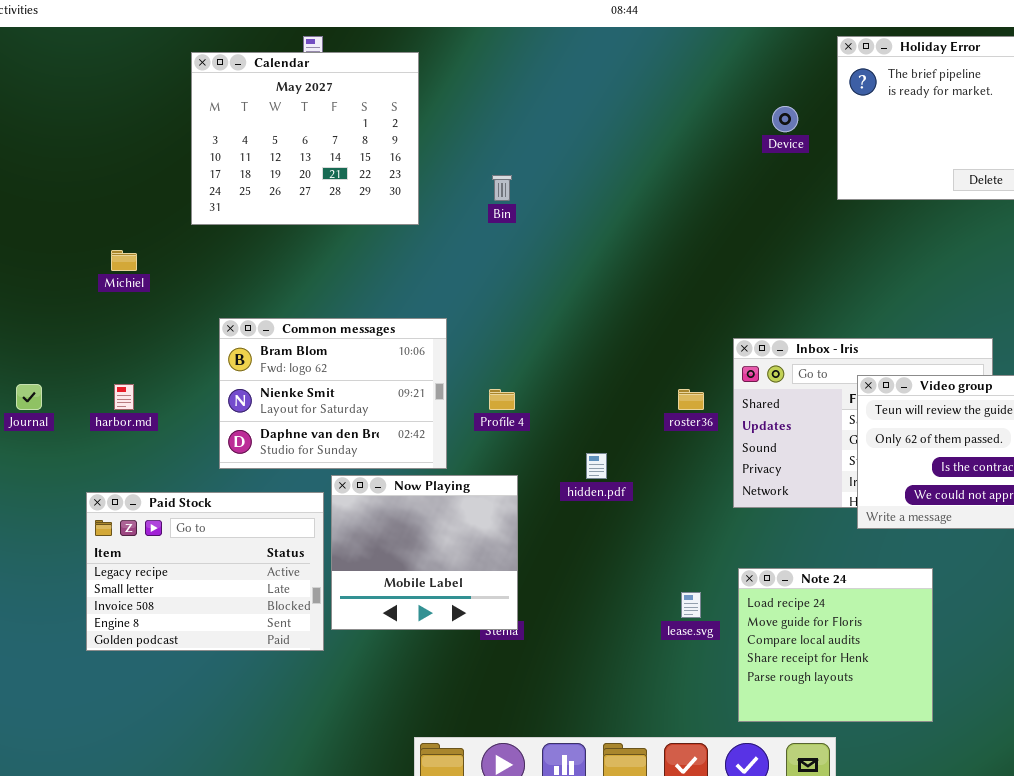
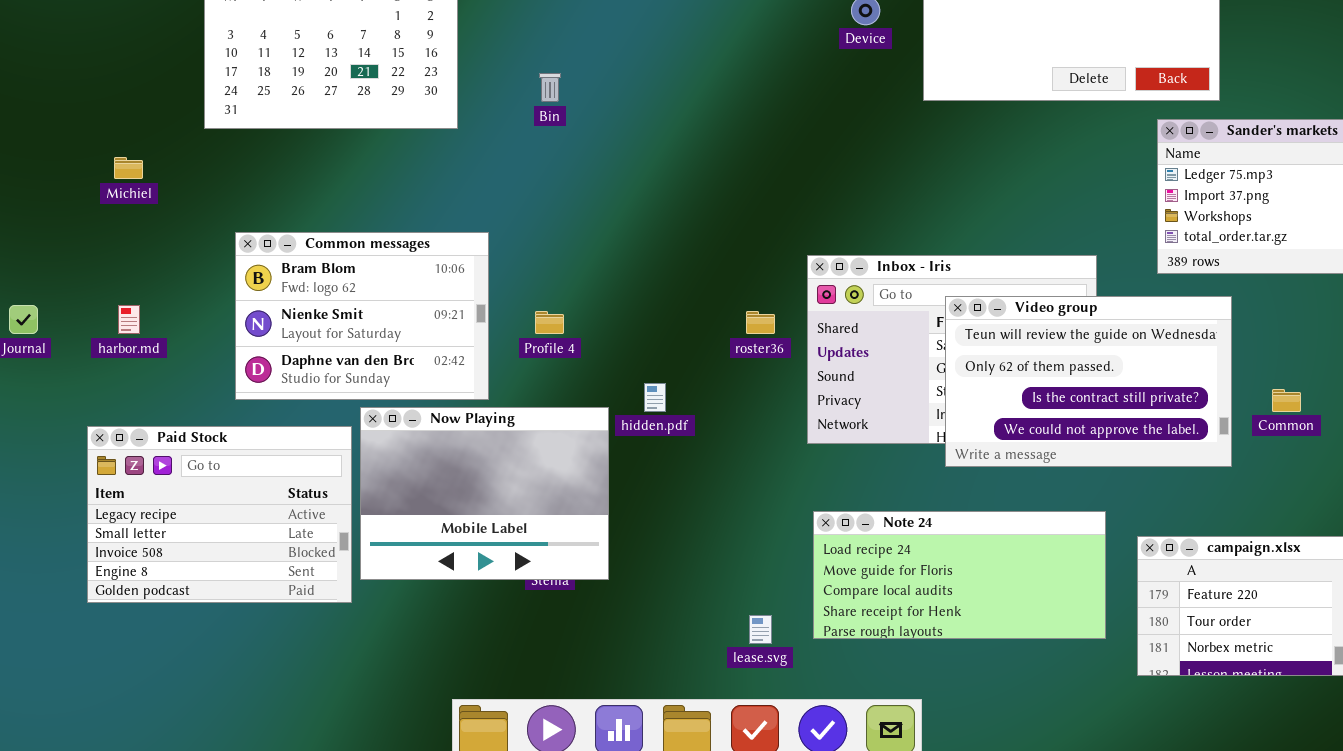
Now Playing: [331,475,518,630] -> [360,407,609,580], resized
Note 24: [738,568,933,722] -> [813,511,1106,639], resized
lease.svg: [681,592,701,618] -> [749,615,772,644], moved

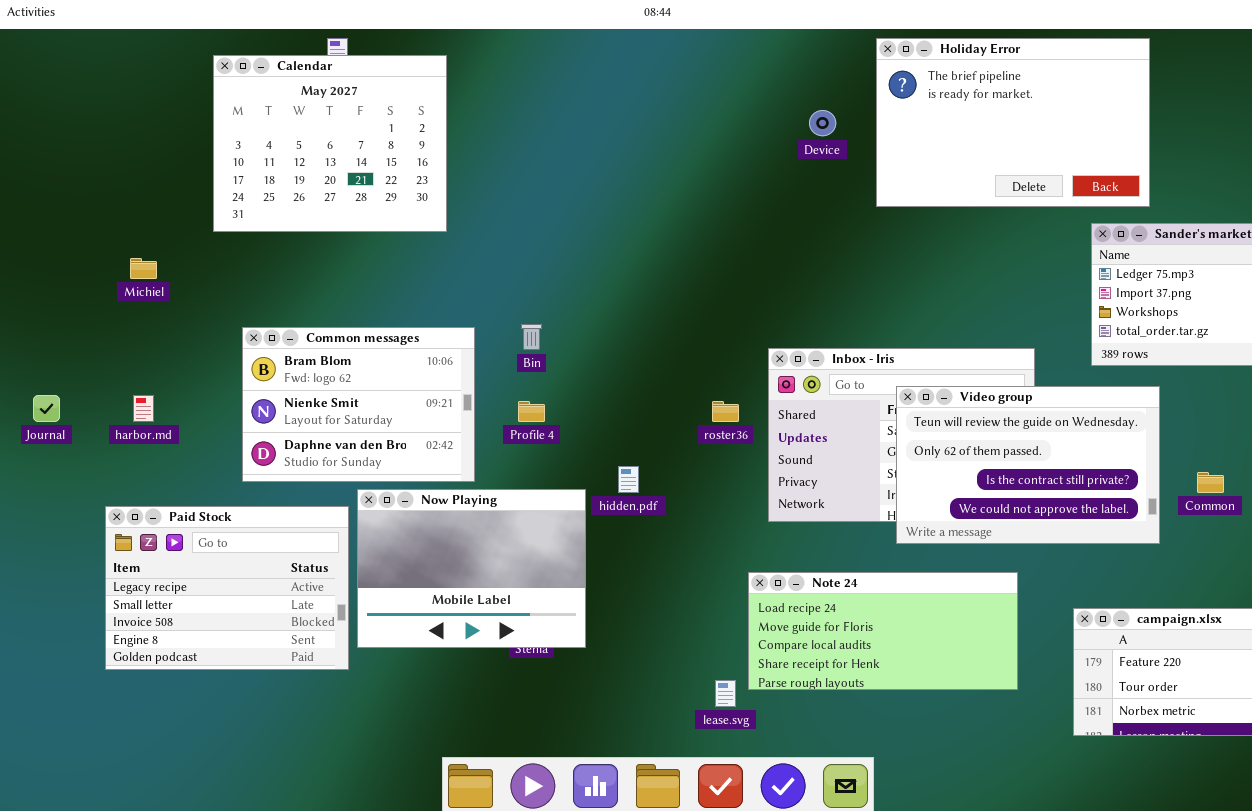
Bin: [539,73,561,102] -> [521,324,542,350], moved
Note 24: [813,511,1106,639] -> [748,572,1018,690], moved

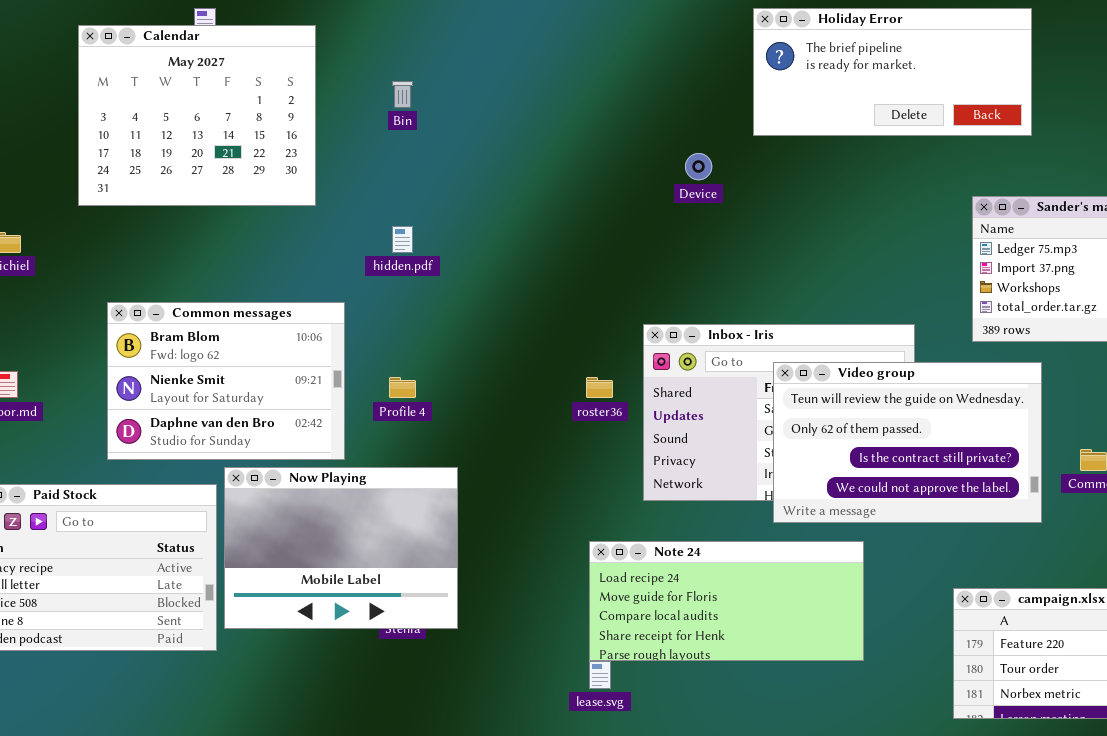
Holiday Error: [876,38,1150,207] -> [753,8,1032,136], resized
Device: [809,110,836,136] -> [685,153,712,180], moved
Bin: [521,324,542,350] -> [392,81,413,108], moved
hidden.pdf: [618,466,639,493] -> [392,226,413,253], moved
Note 24: [748,572,1018,690] -> [589,541,864,661], moved

